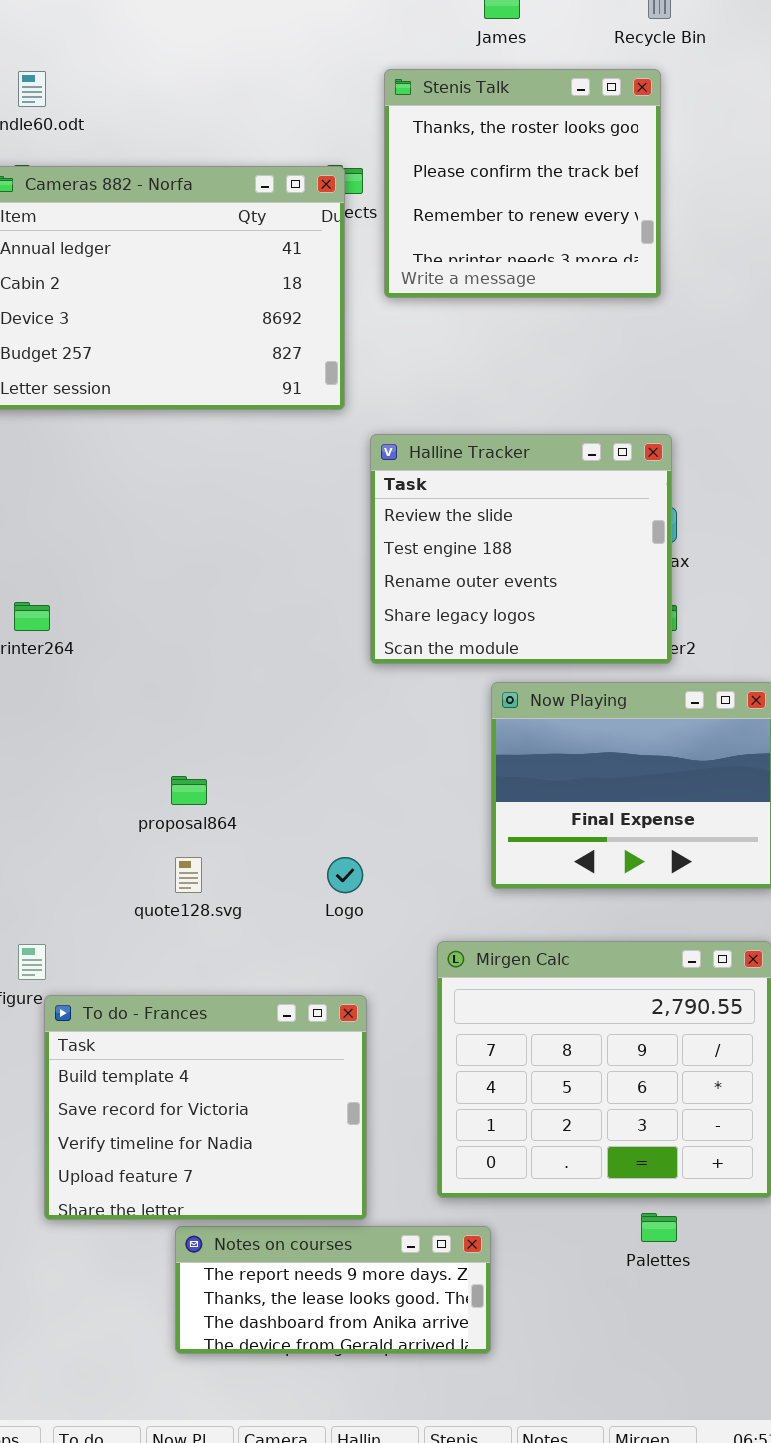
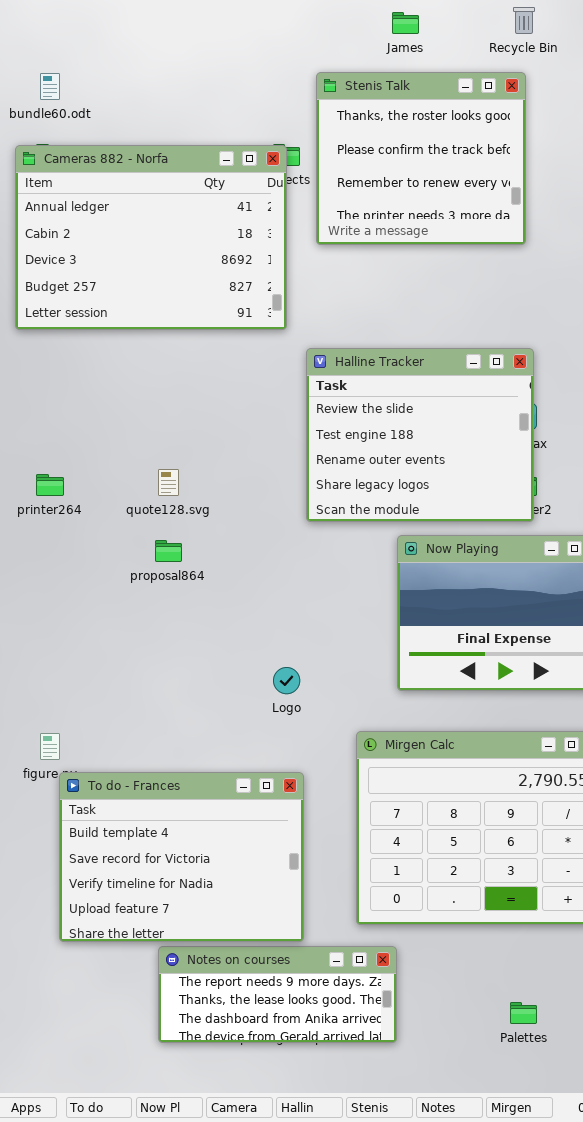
proposal864: [171,776,207,805] -> [155,540,182,562], moved
quote128.svg: [175,857,202,893] -> [158,469,179,496], moved
Palettes: [641,1213,677,1242] -> [510,1002,537,1024], moved

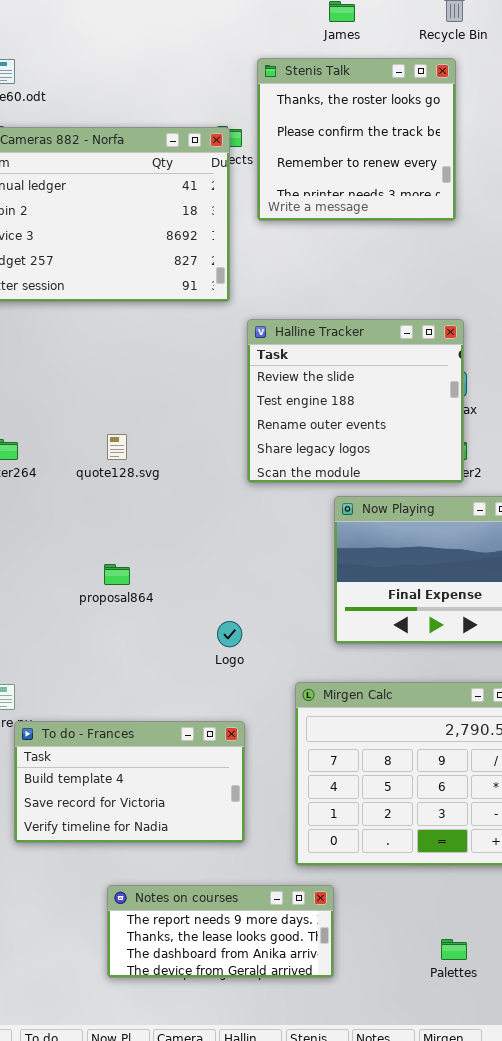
proposal864: [155,540,182,562] -> [104,564,130,585], moved
To do - Frances: [59,772,304,942] -> [14,721,245,843], resized

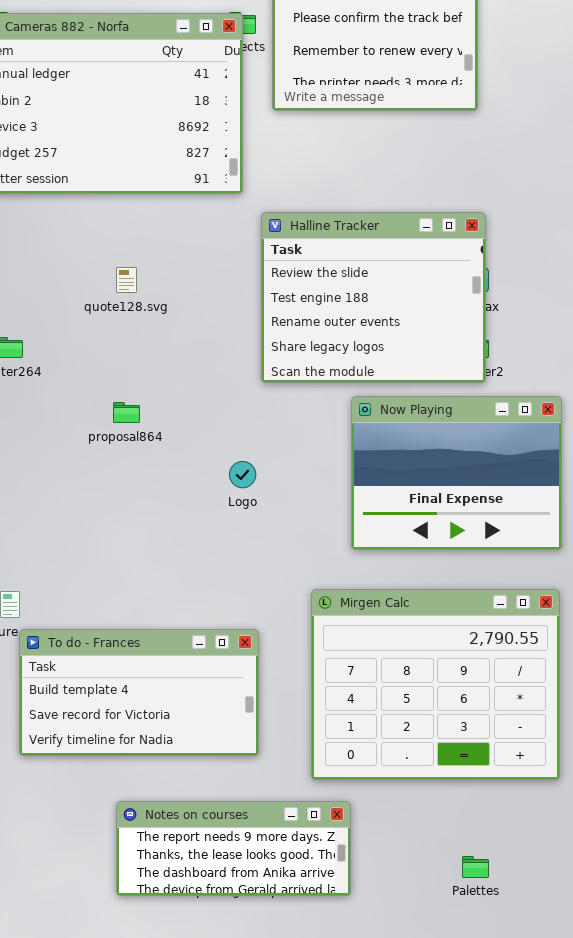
quote128.svg: [107,434,127,460] -> [116,267,137,293], moved
proposal864: [104,564,130,585] -> [113,402,140,423], moved
Logo: [217,621,242,647] -> [229,461,256,488], moved

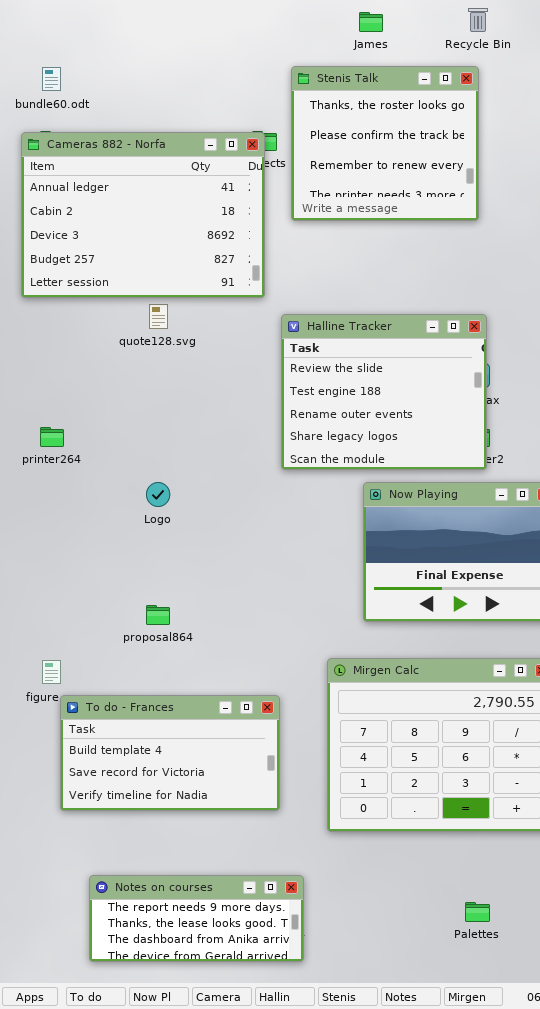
quote128.svg: [116,267,137,293] -> [149,304,168,329], moved
proposal864: [113,402,140,423] -> [146,605,170,625], moved
Logo: [229,461,256,488] -> [146,482,170,507], moved
Notes on courses: [116,801,351,896] -> [89,875,304,962], moved

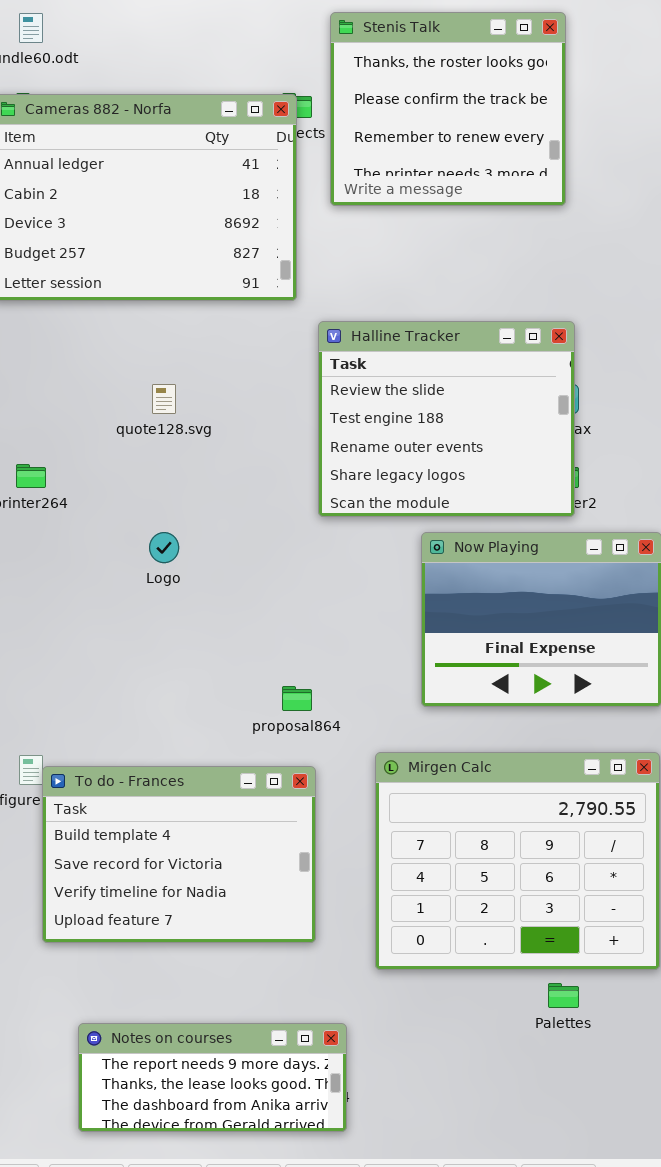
quote128.svg: [149,304,168,329] -> [152,384,176,414], moved
proposal864: [146,605,170,625] -> [282,686,312,711], moved
To do - Frances: [60,695,280,811] -> [42,766,316,943], resized
Palettes: [465,902,490,922] -> [548,983,579,1008], moved

